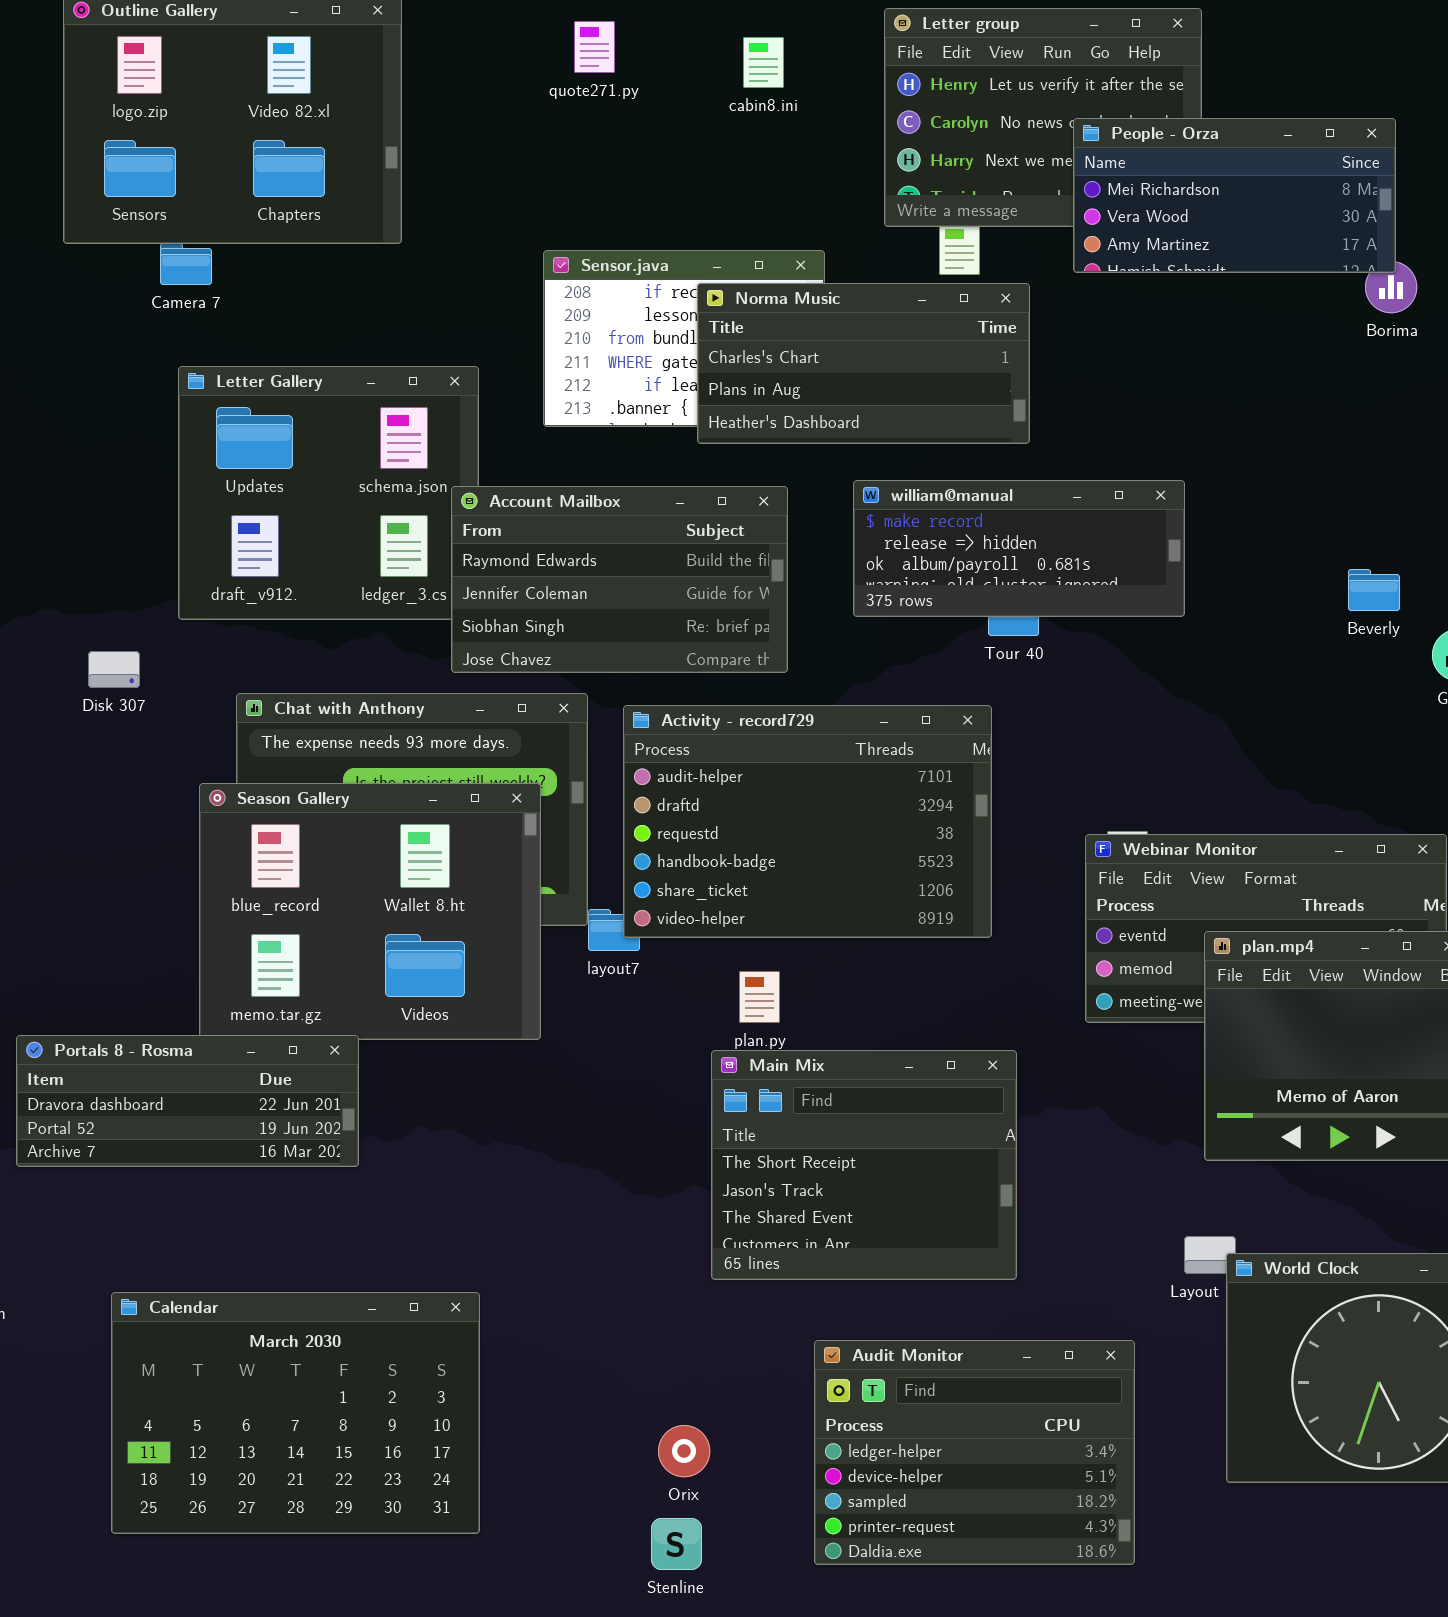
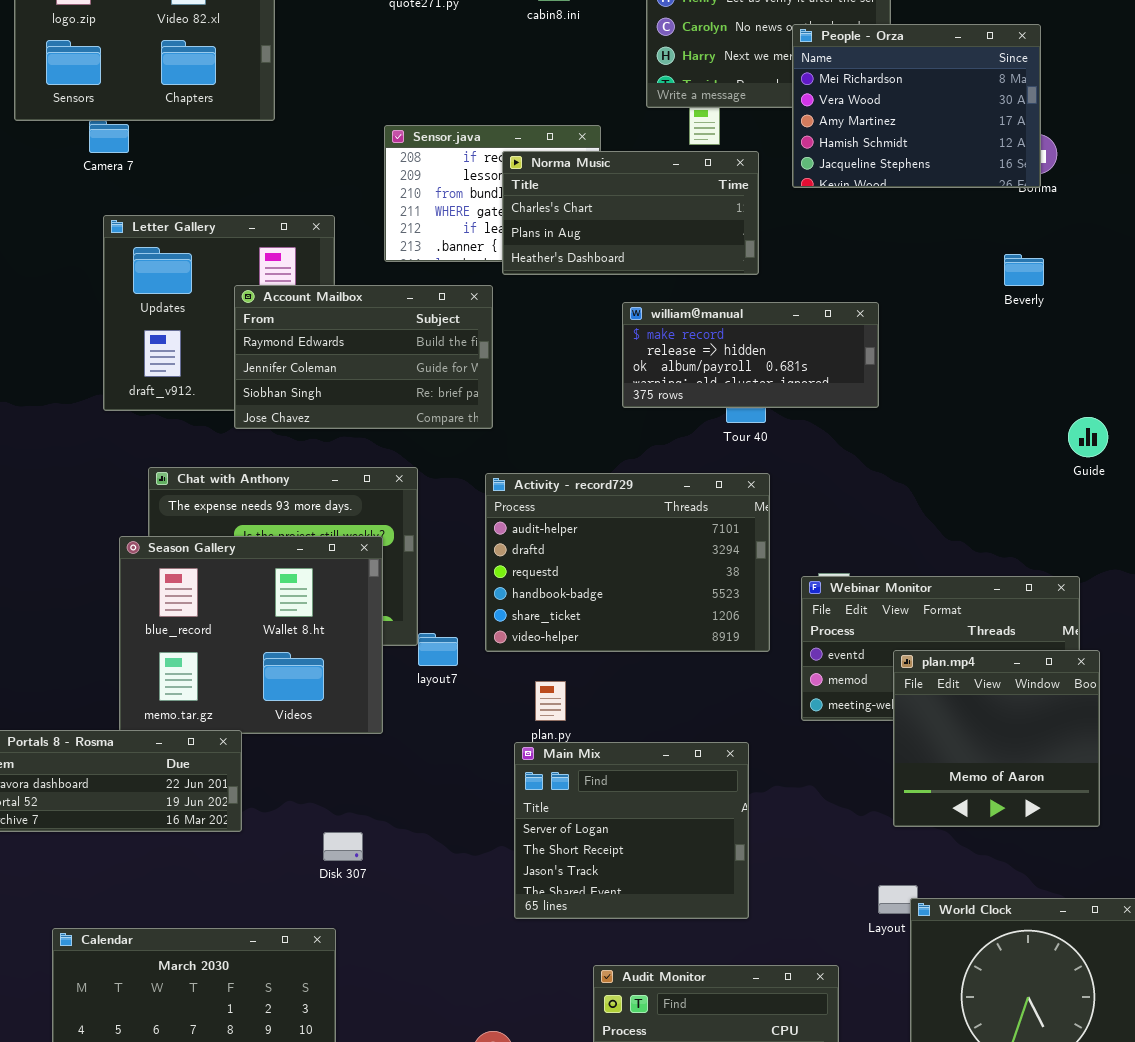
People - Orza: [1073,118,1396,273] -> [792,24,1041,188], resized
Account Mailbox: [451,486,788,673] -> [234,285,493,429], moved
Beverly: [1348,569,1400,611] -> [1004,254,1044,286], moved
Disk 307: [88,651,140,688] -> [323,832,363,861], moved
Activity - record729: [623,705,992,938] -> [485,473,770,652], moved
Main Mix: [711,1050,1017,1280] -> [514,742,749,919], scrolled up 1 row

